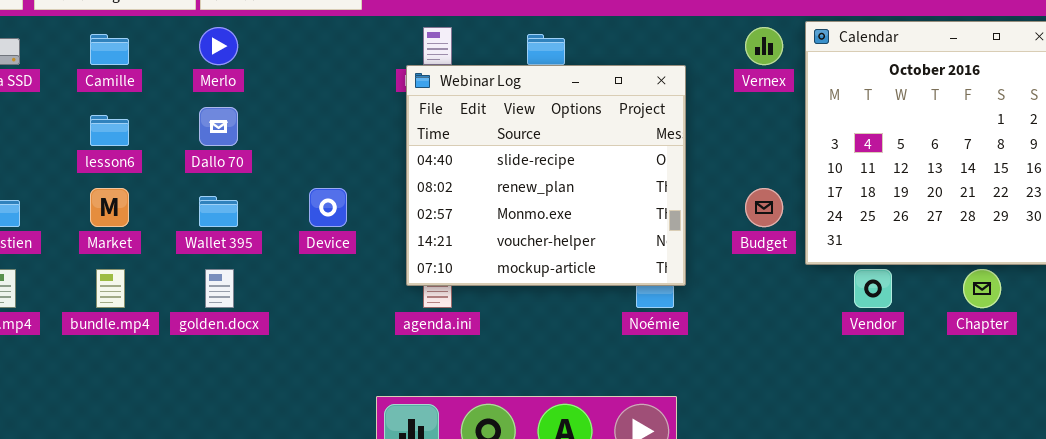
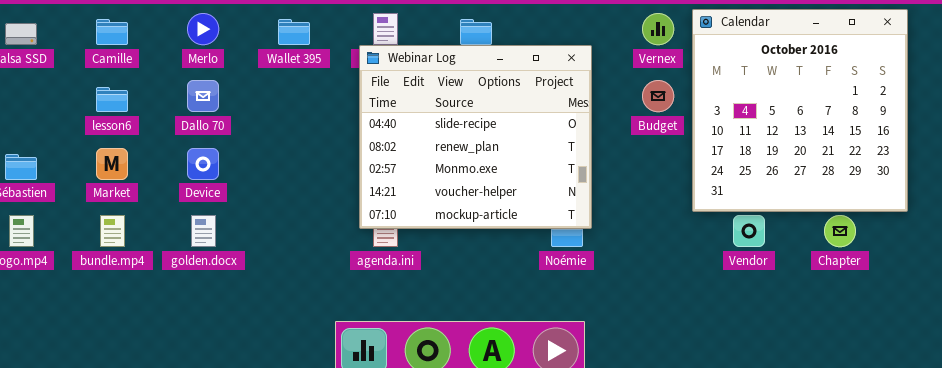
Device: [309,188,347,227] -> [187,148,219,180], moved
Budget: [745,188,783,227] -> [642,80,674,112], moved
Wallet 395: [199,196,238,227] -> [278,19,310,45], moved

